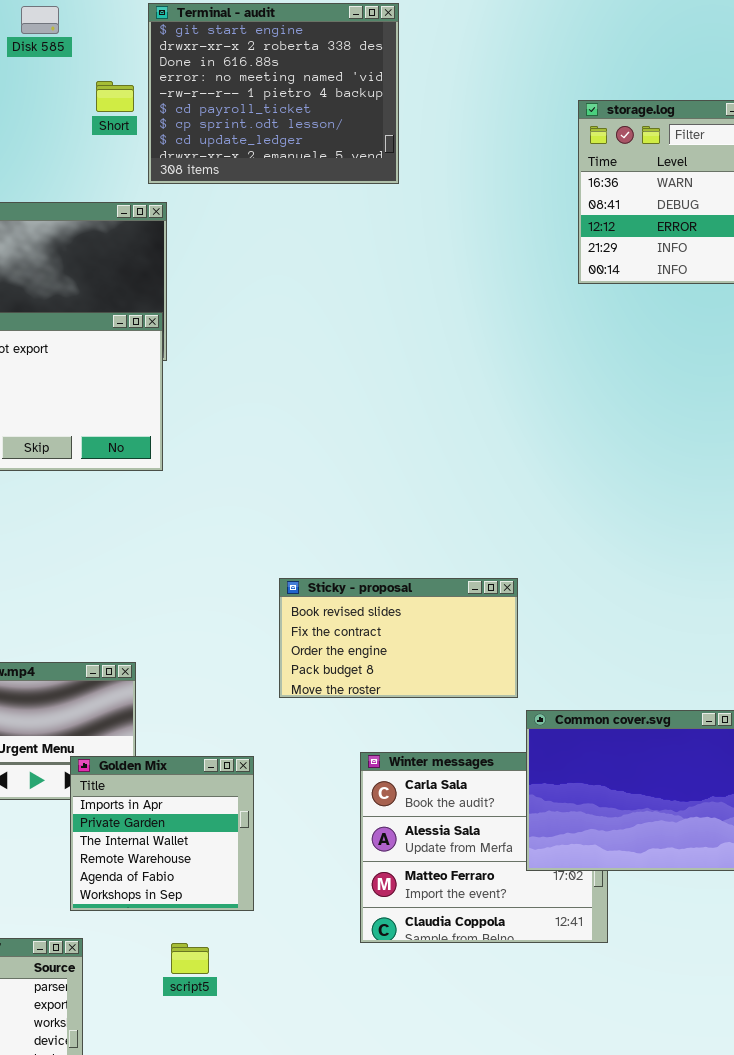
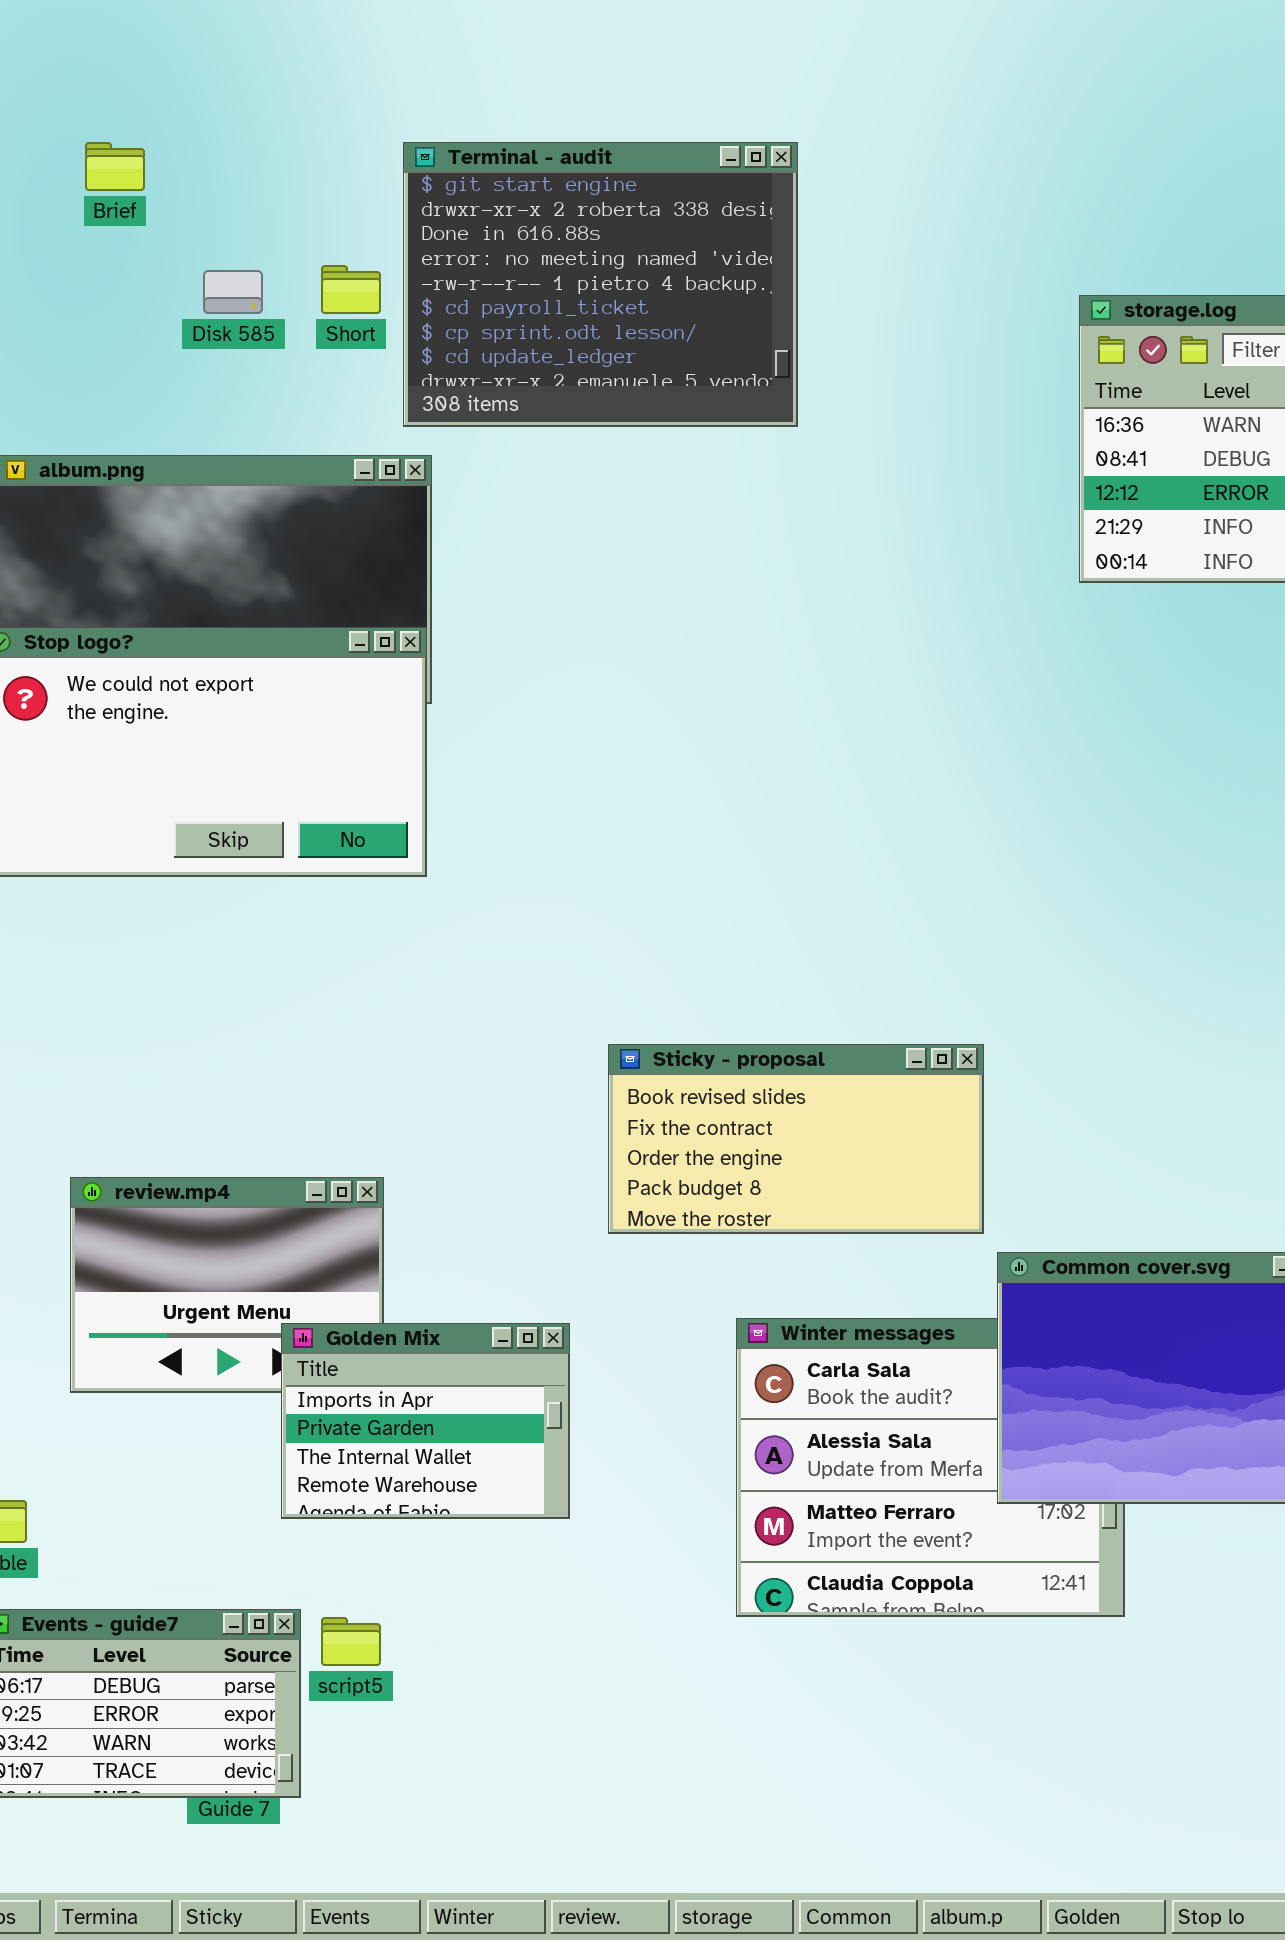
Disk 585: [21,6,59,34] -> [203,270,263,314], moved
Golden Mix: [70,756,254,911] -> [281,1323,570,1519], resized
script5: [171,943,209,974] -> [321,1617,381,1666], moved

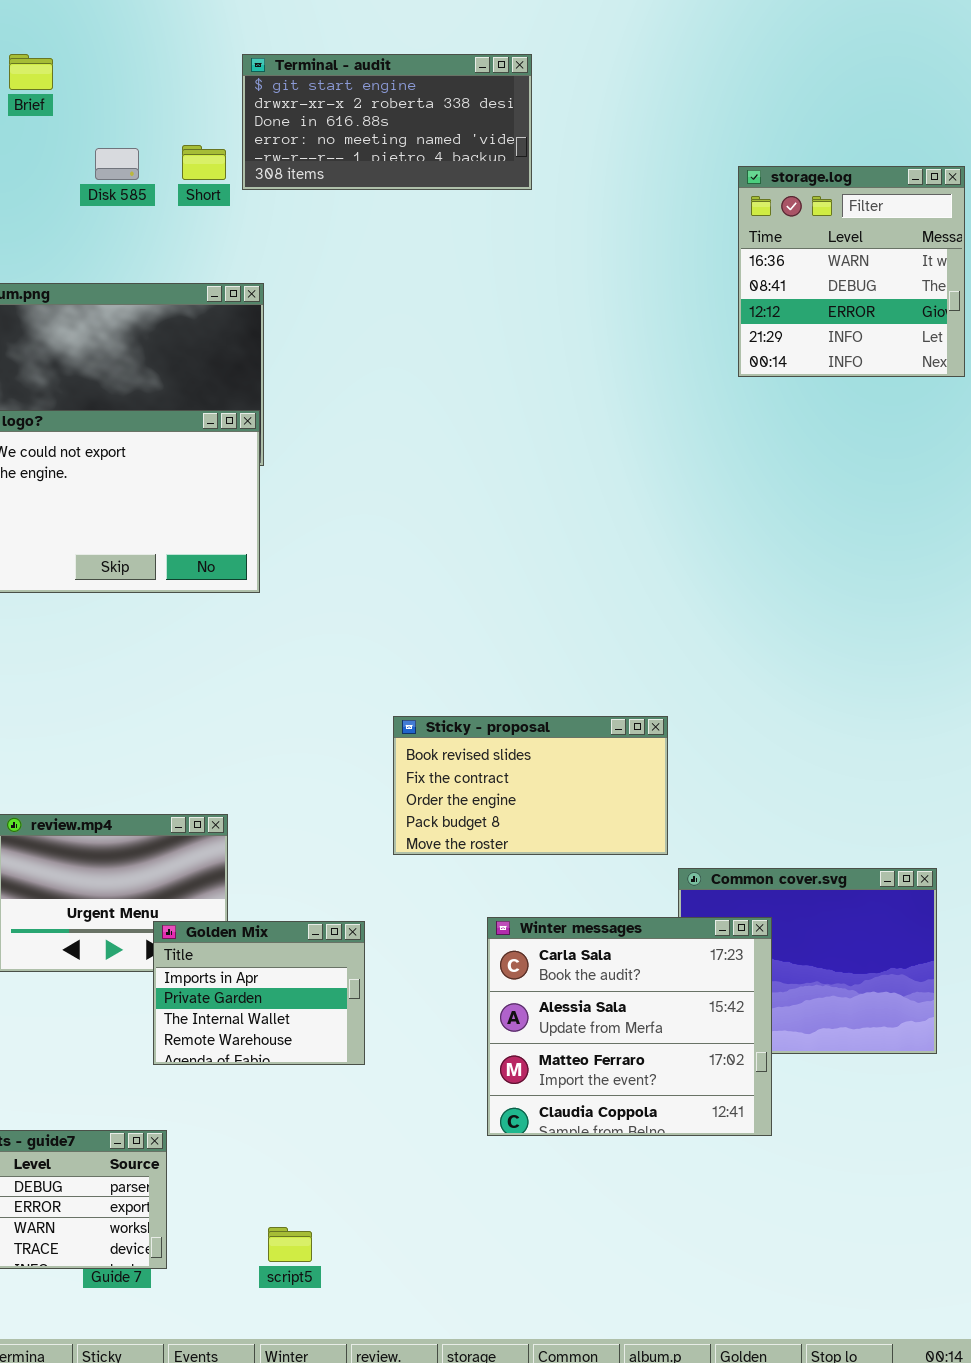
Terminal - audit: [403,142,798,427] -> [242,54,532,190], resized
Winter messages: [736,1318,1125,1617] -> [487,917,772,1136], raised
script5: [321,1617,381,1666] -> [268,1227,312,1262], moved

